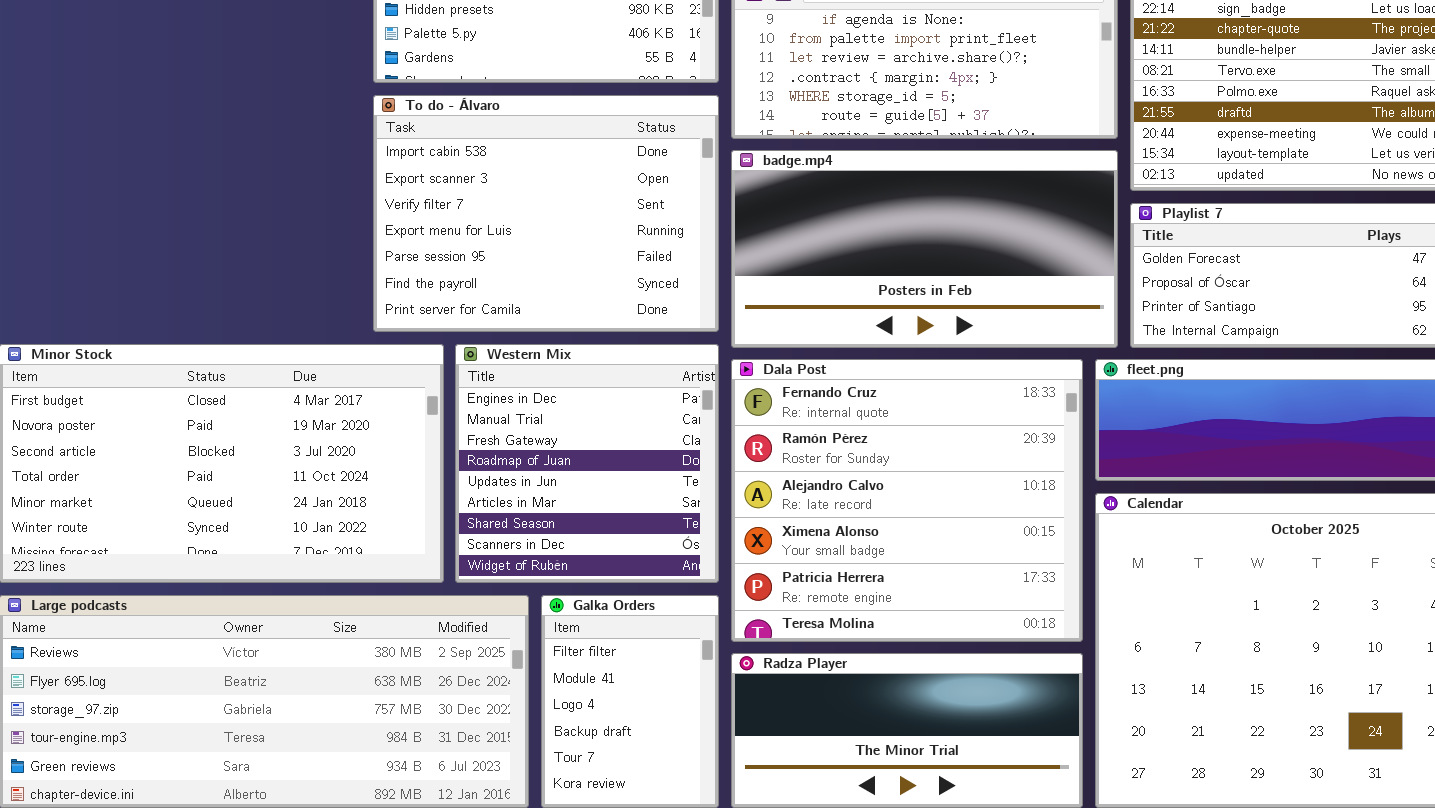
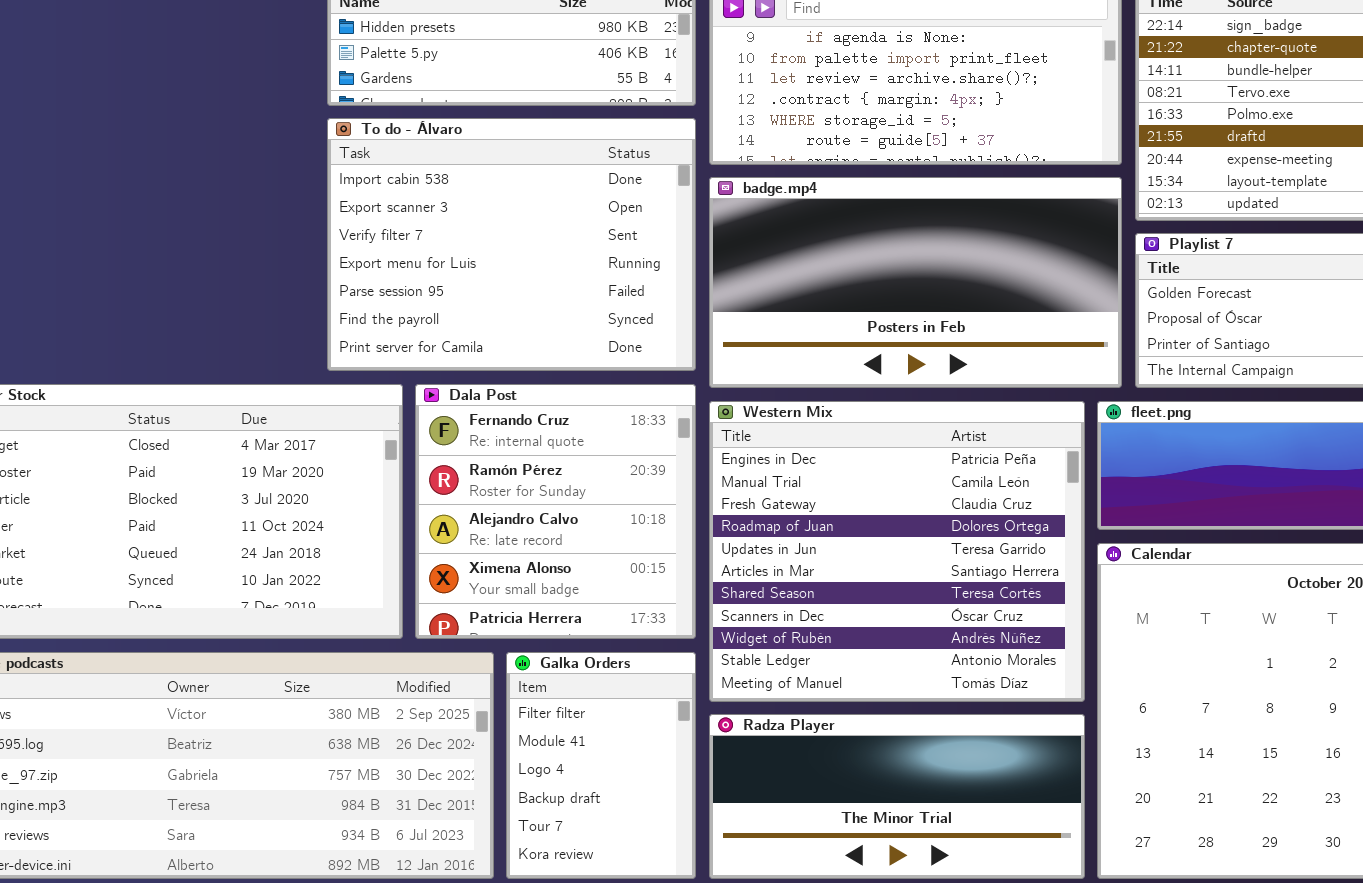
Western Mix: [455,344,719,583] -> [709,401,1085,702], moved, resized
Dala Post: [731,359,1083,642] -> [415,384,696,639], moved, resized

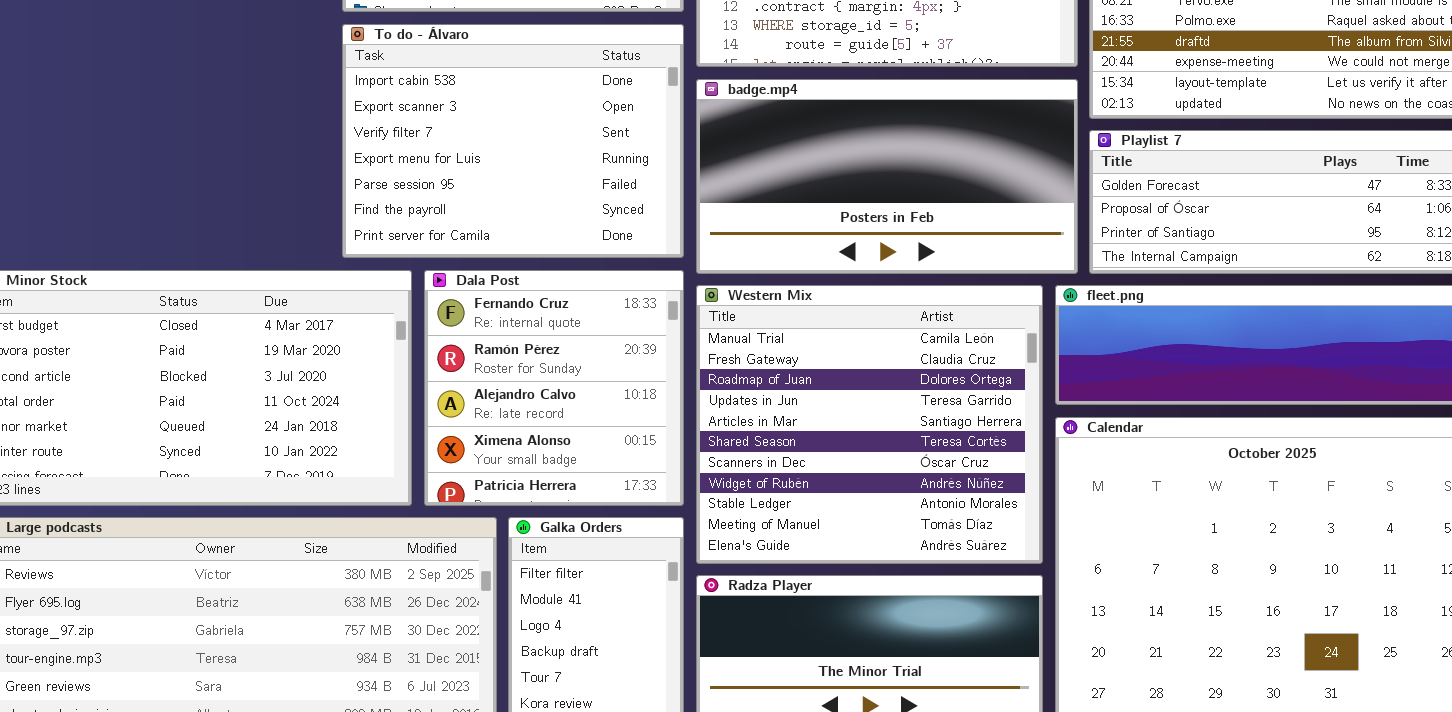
Western Mix: [709,401,1085,702] -> [696,285,1043,564], scrolled down 1 row

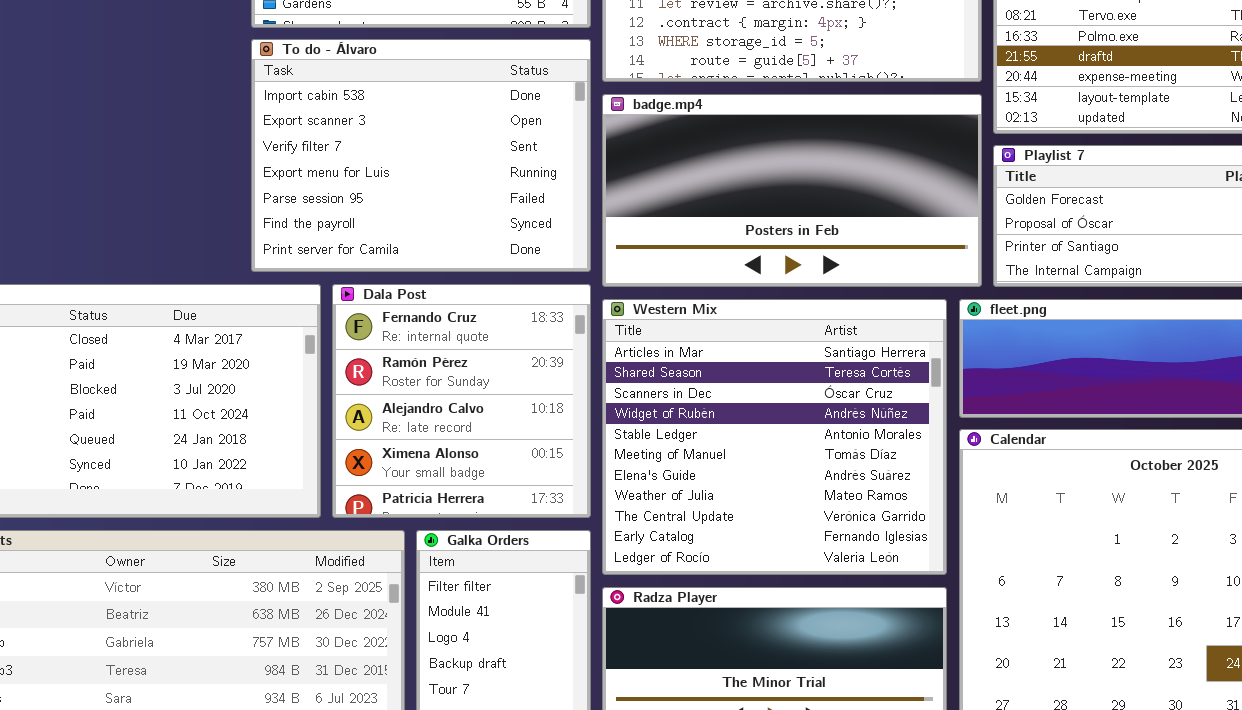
Western Mix: [696,285,1043,564] -> [602,299,947,575], scrolled down 4 rows

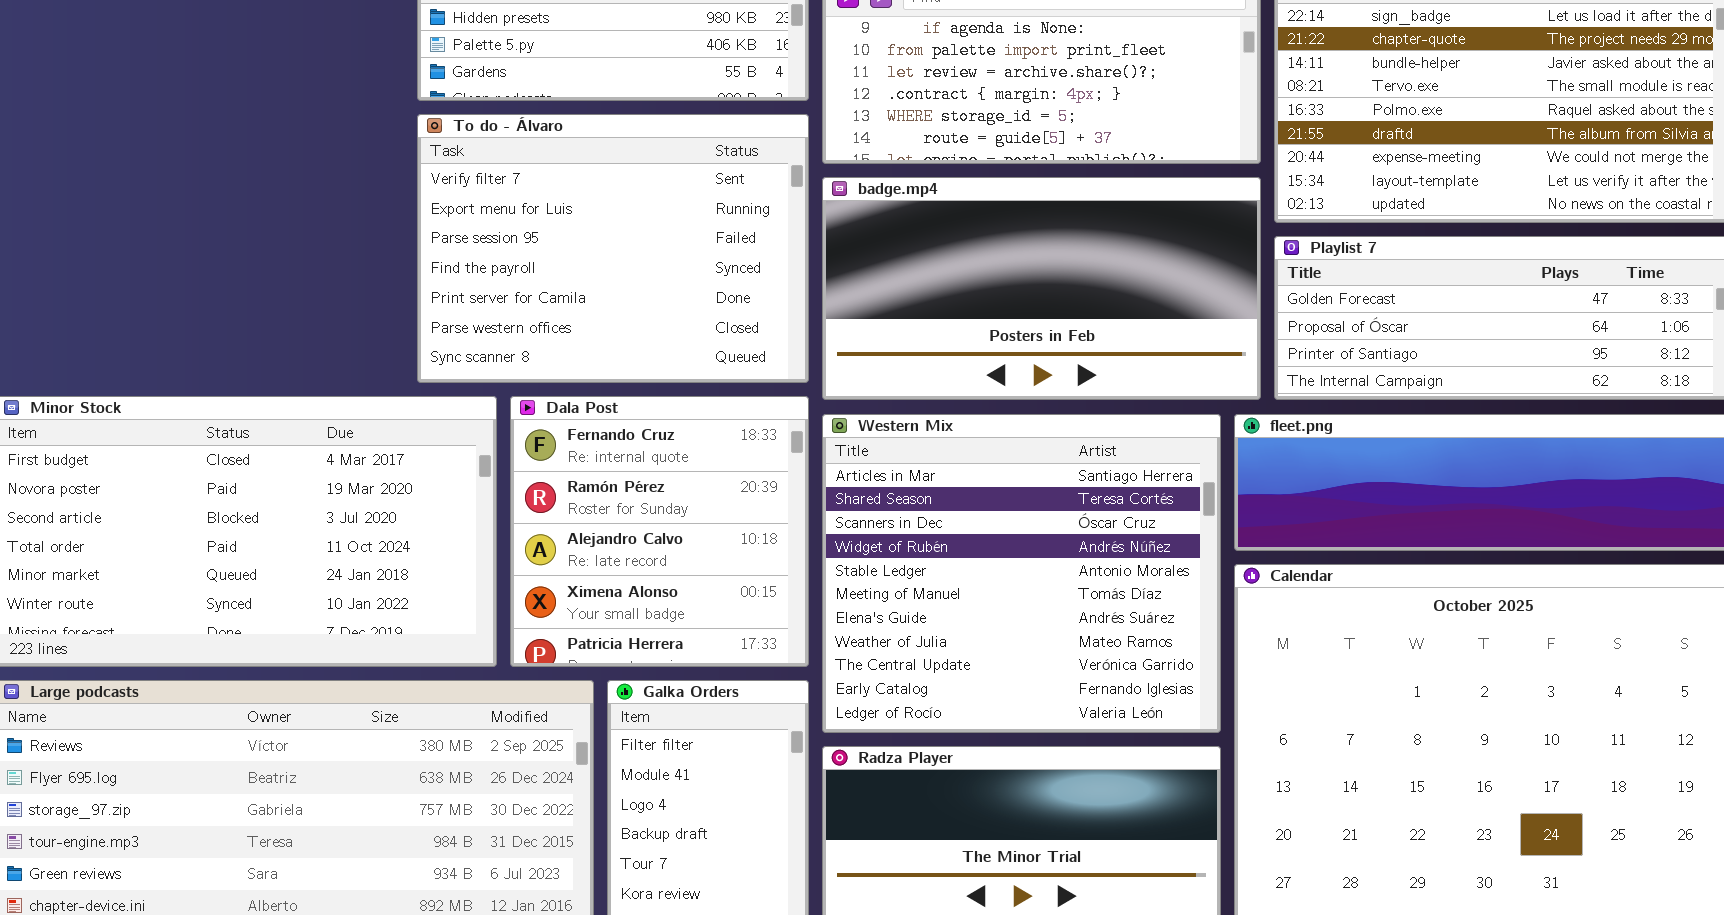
To do - Álvaro: [251,39,591,272] -> [417,114,809,383], scrolled down 2 rows

